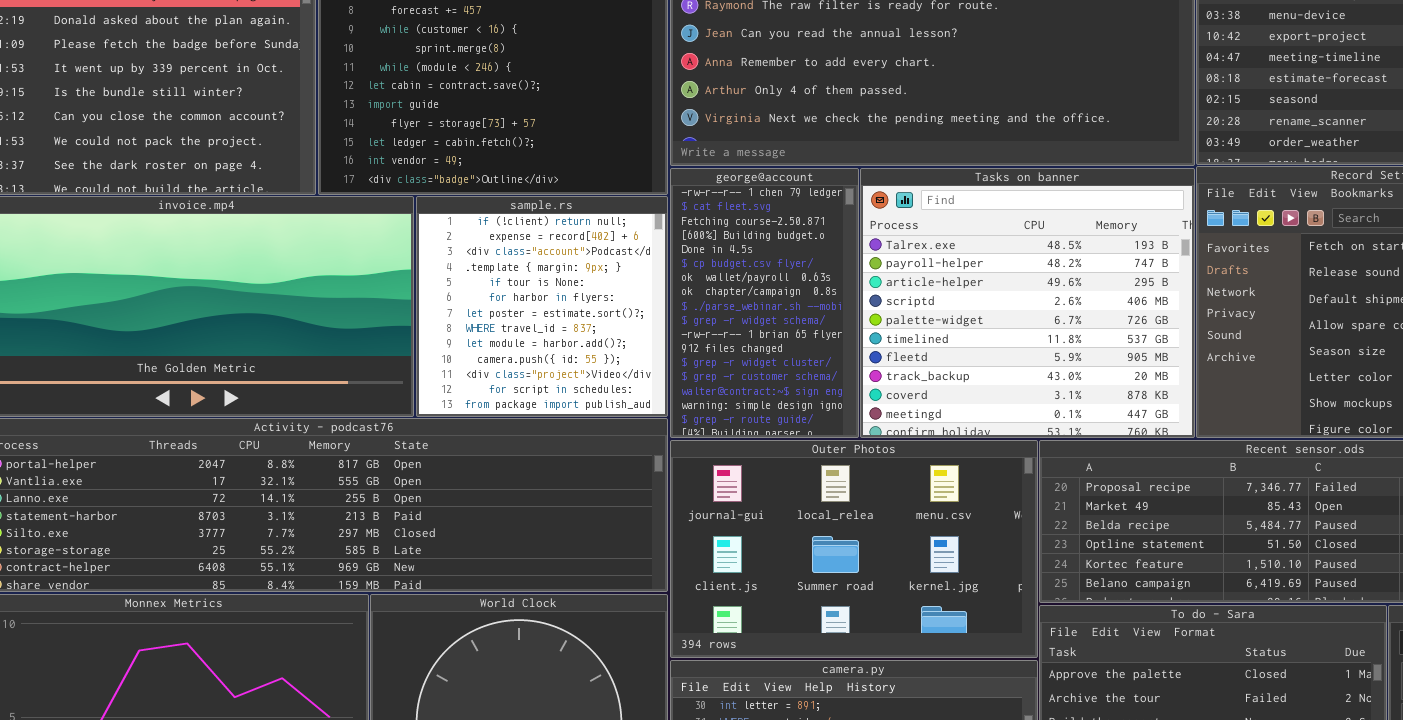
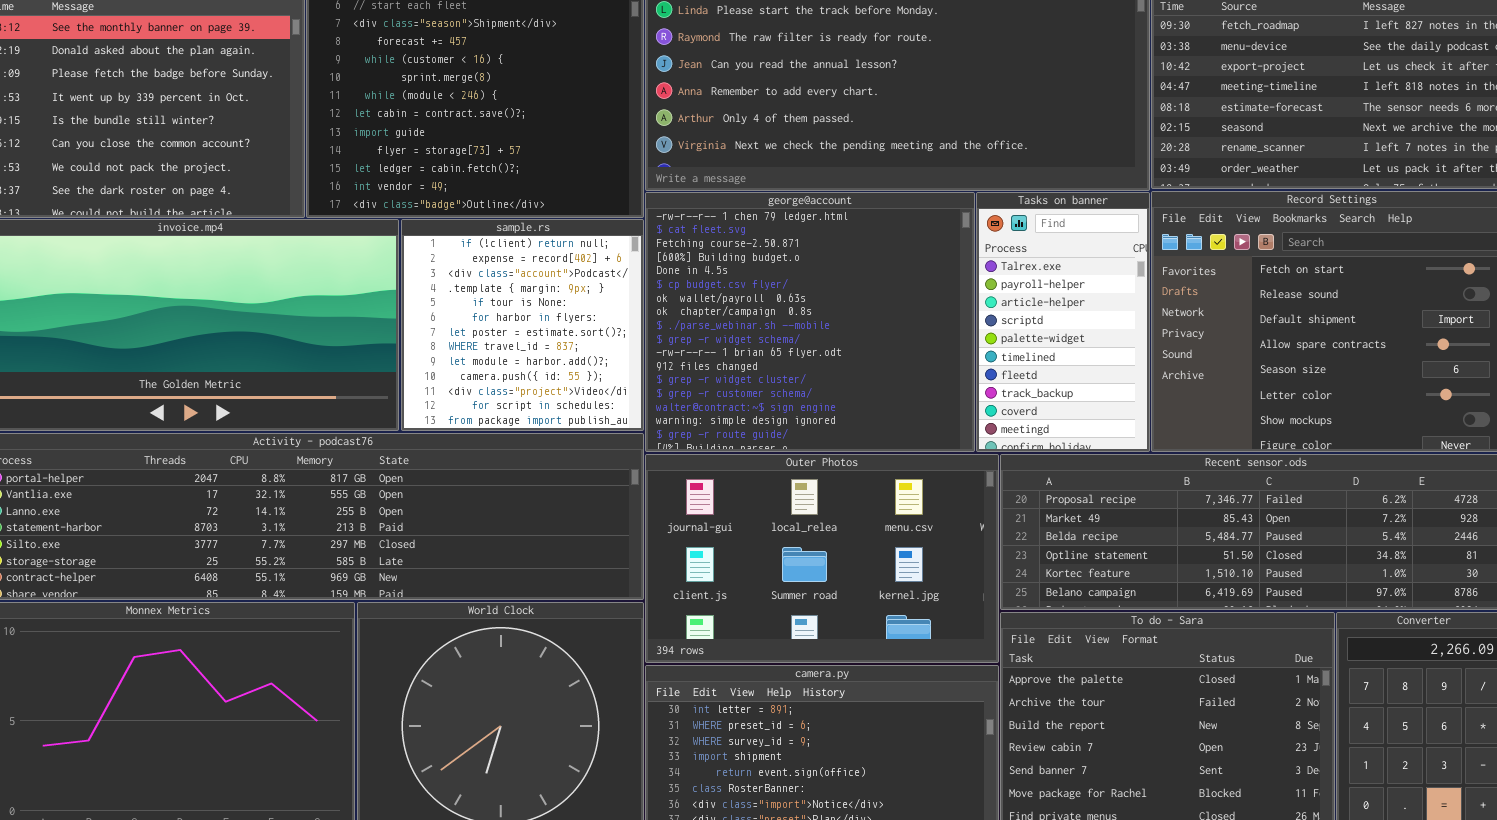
george@account: [670,168,859,438] -> [645,192,975,452], resized
Tasks on banner: [860,168,1195,438] -> [976,192,1150,452], resized

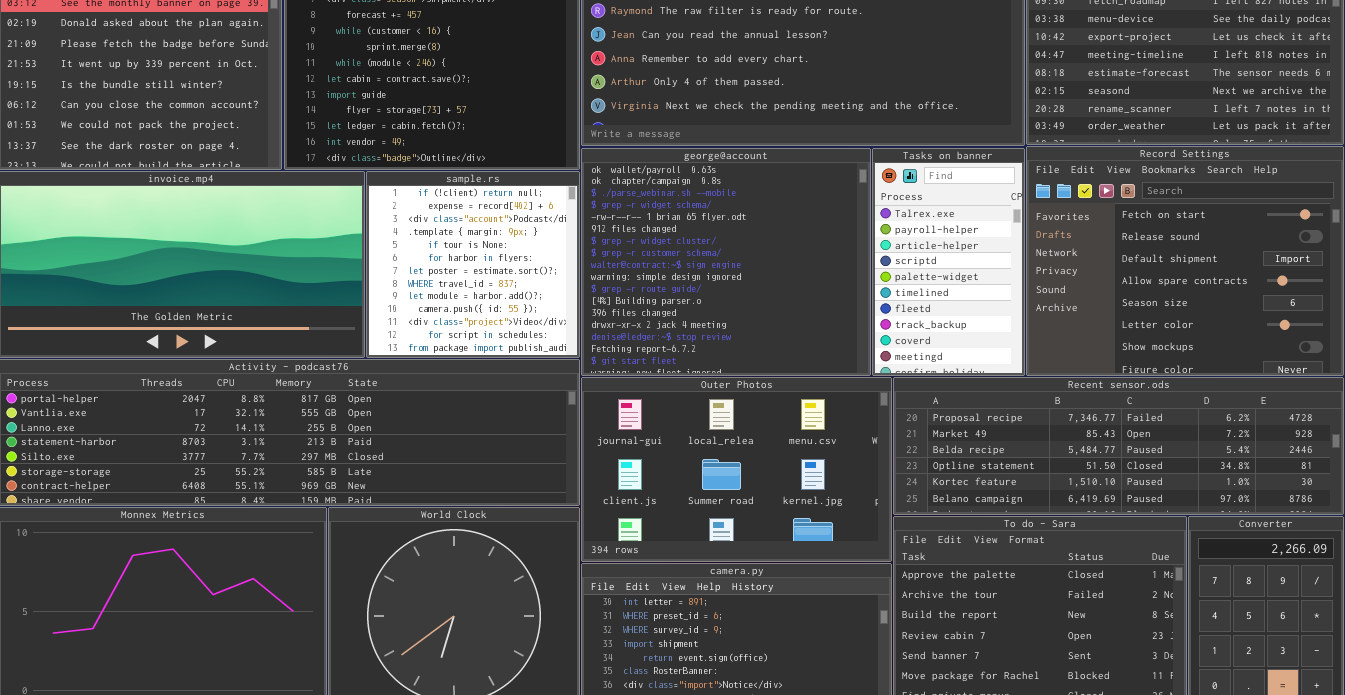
george@account: [645,192,975,452] -> [581,148,871,376], scrolled down 6 rows

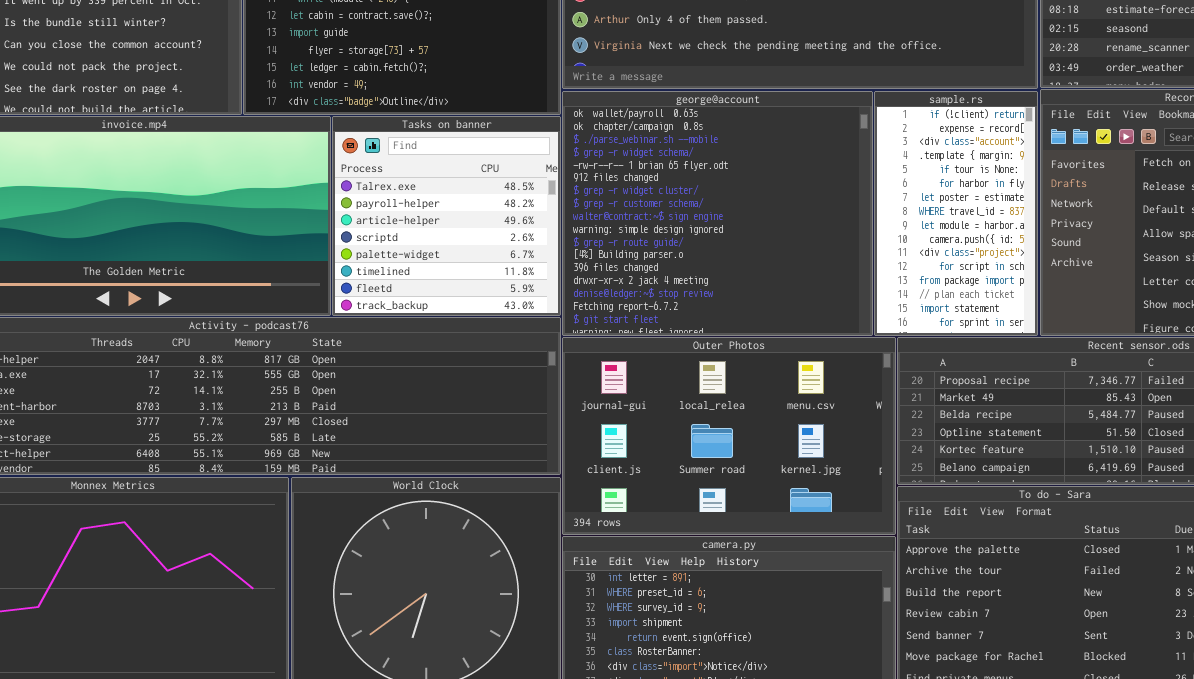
Tasks on banner: [872,148,1025,376] -> [332,116,561,316], moved, resized
sample.rs: [366,171,580,358] -> [874,91,1038,336], moved, resized

